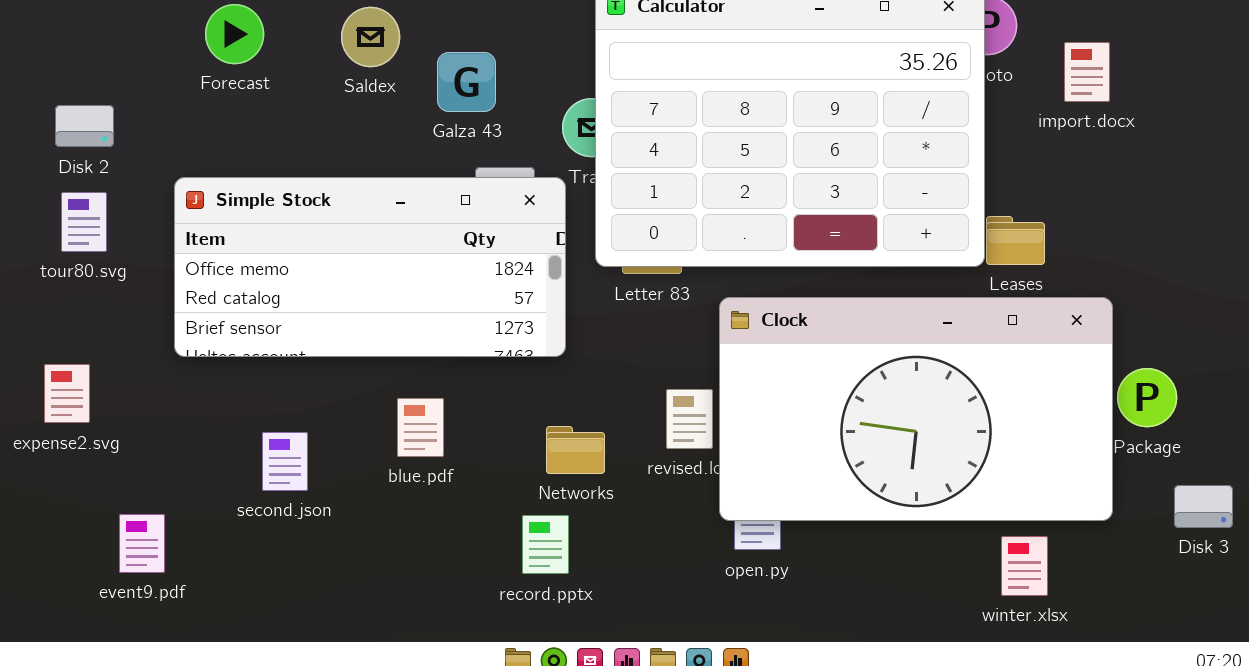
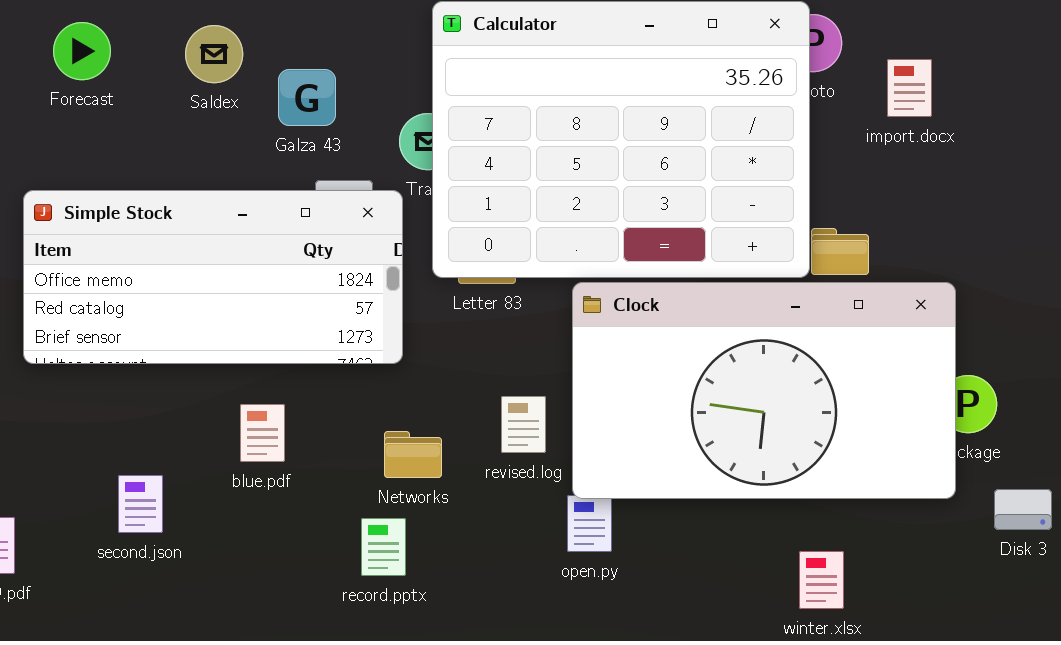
Clock: [719,297,1113,521] -> [572,282,956,499], moved
second.json: [262,432,308,491] -> [118,475,163,533], moved
winter.xlsx: [1001,536,1048,596] -> [799,551,844,609], moved

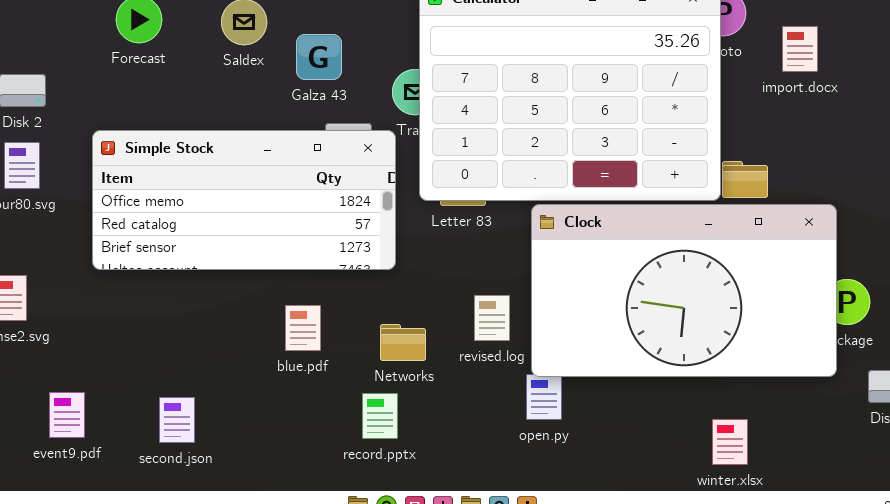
blue.pdf: [240,404,285,462] -> [285,305,321,351], moved
second.json: [118,475,163,533] -> [159,397,195,443], moved

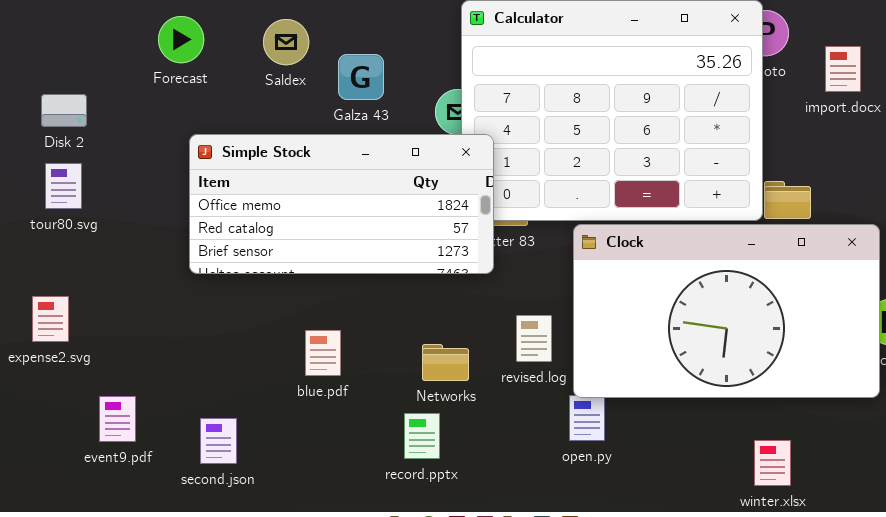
Simple Stock: [92,130,396,270] -> [189,134,494,274], moved
blue.pdf: [285,305,321,351] -> [305,330,341,376], moved
event9.pdf: [49,392,85,438] -> [99,396,136,442], moved

